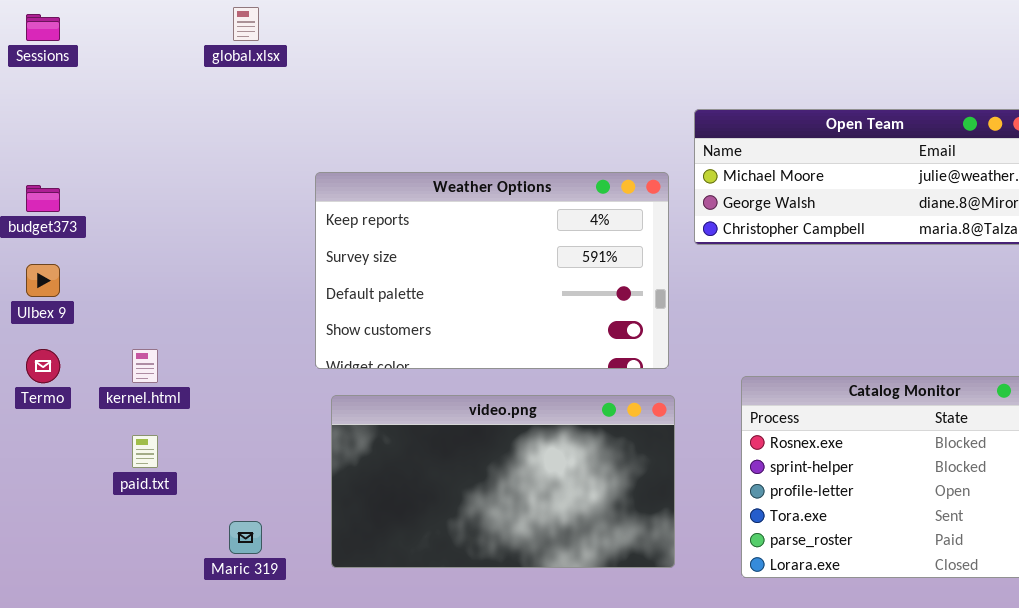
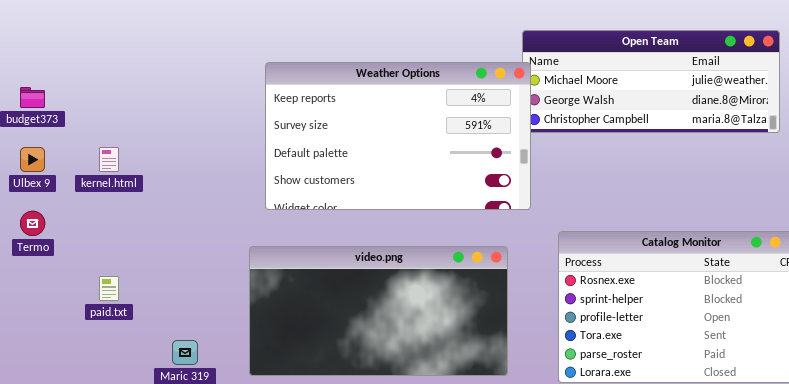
Weather Options: [315,172,669,369] -> [265,62,531,210], moved
kernel.html: [132,349,158,383] -> [99,147,119,172], moved

